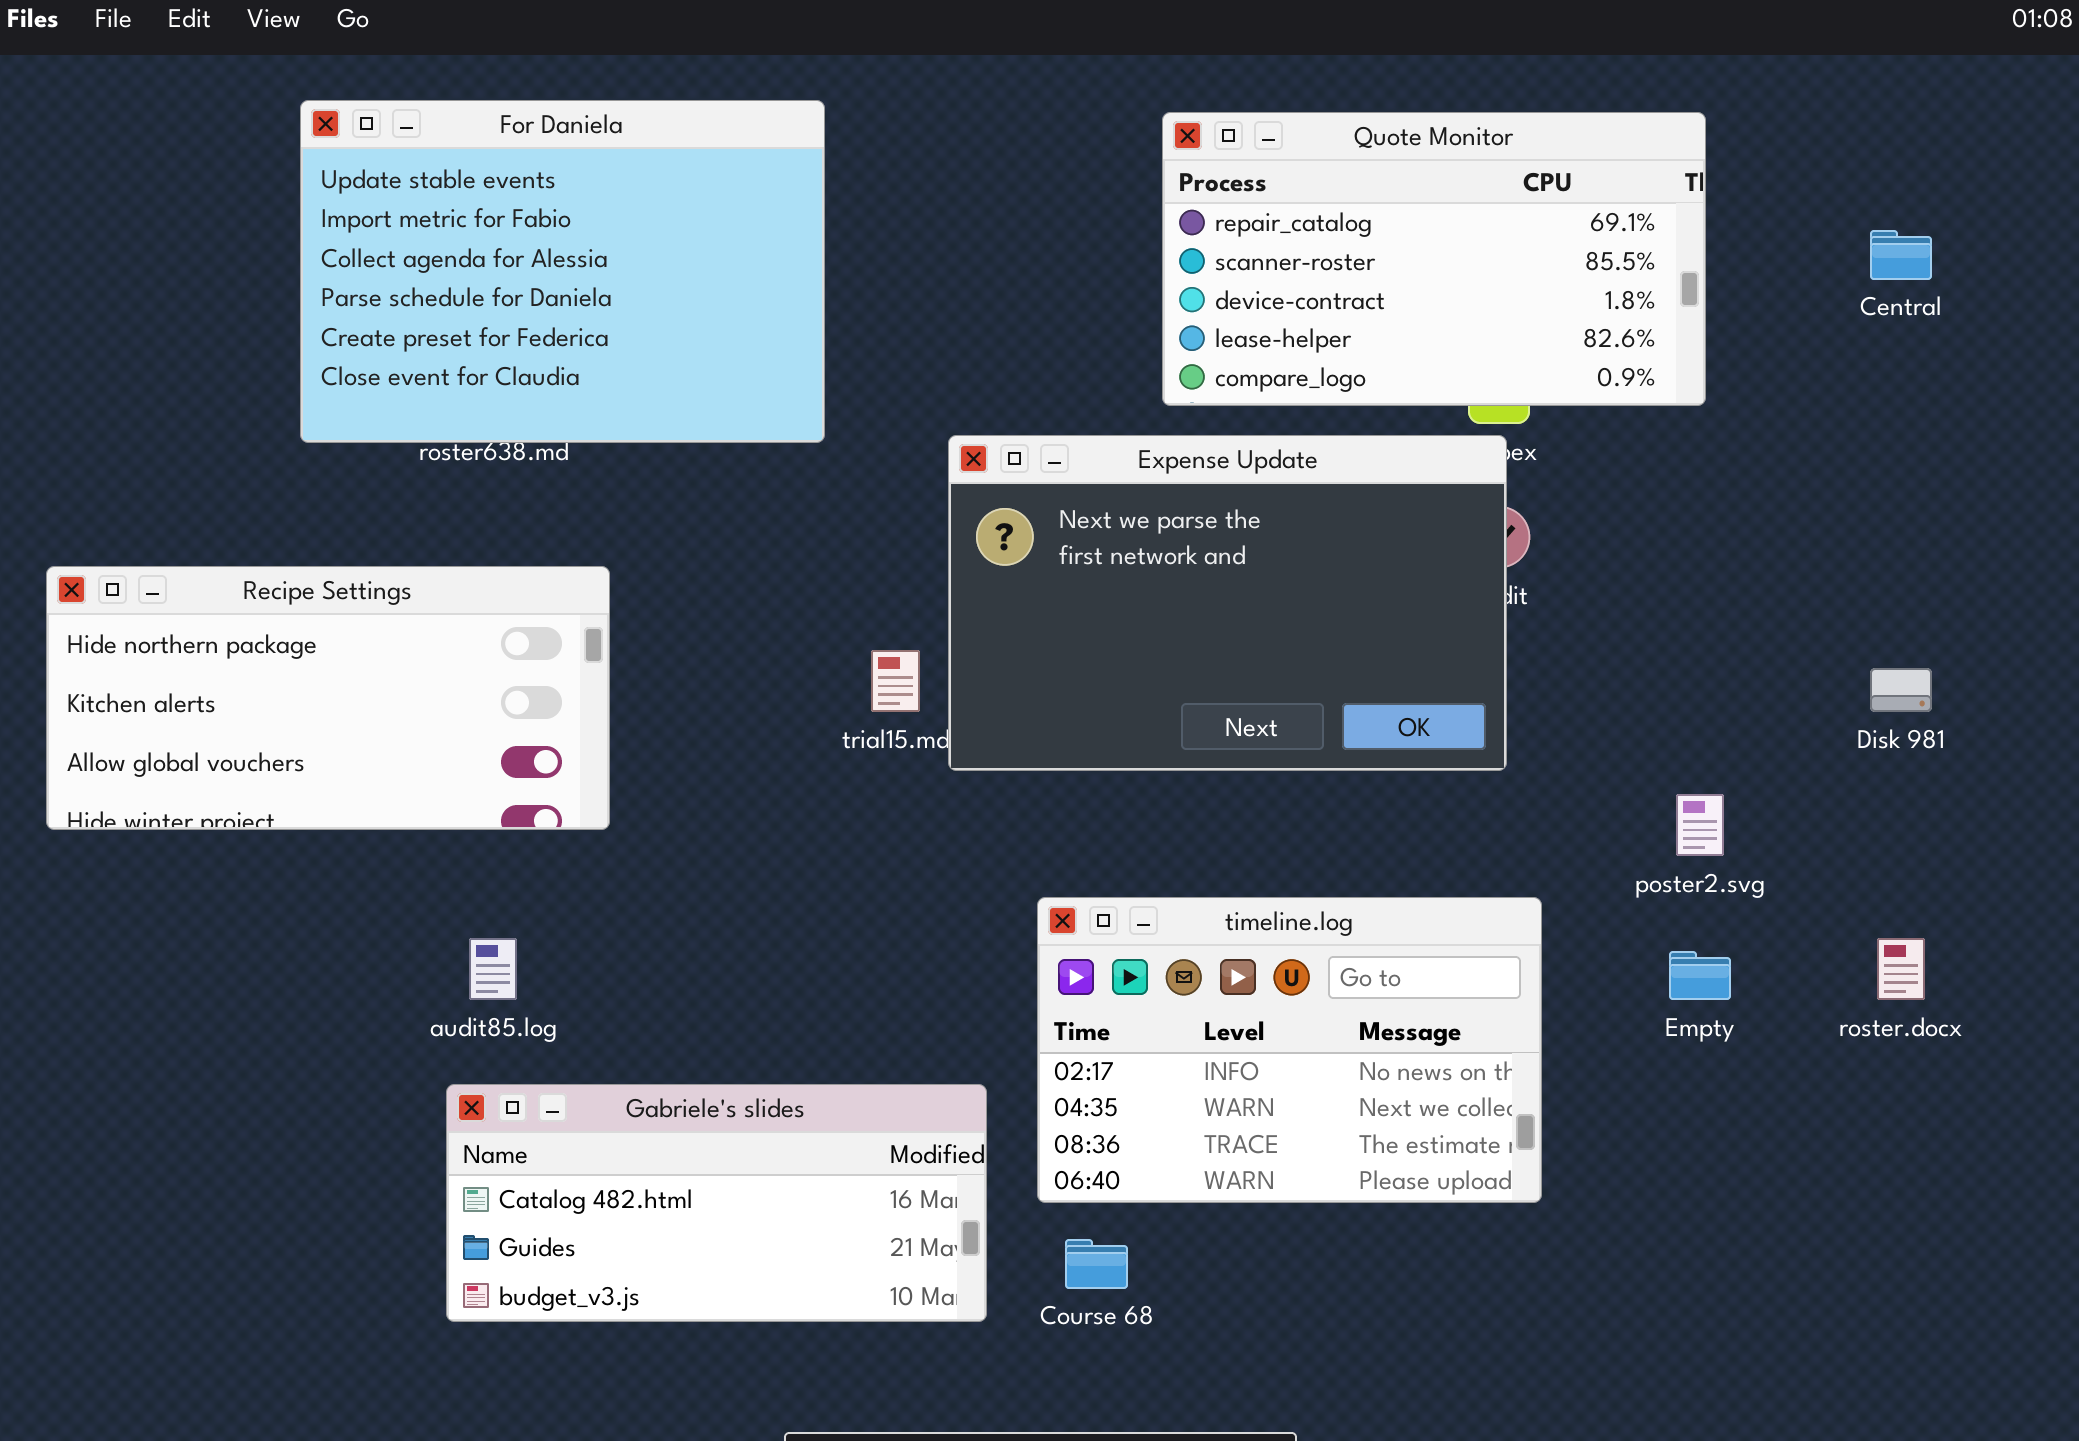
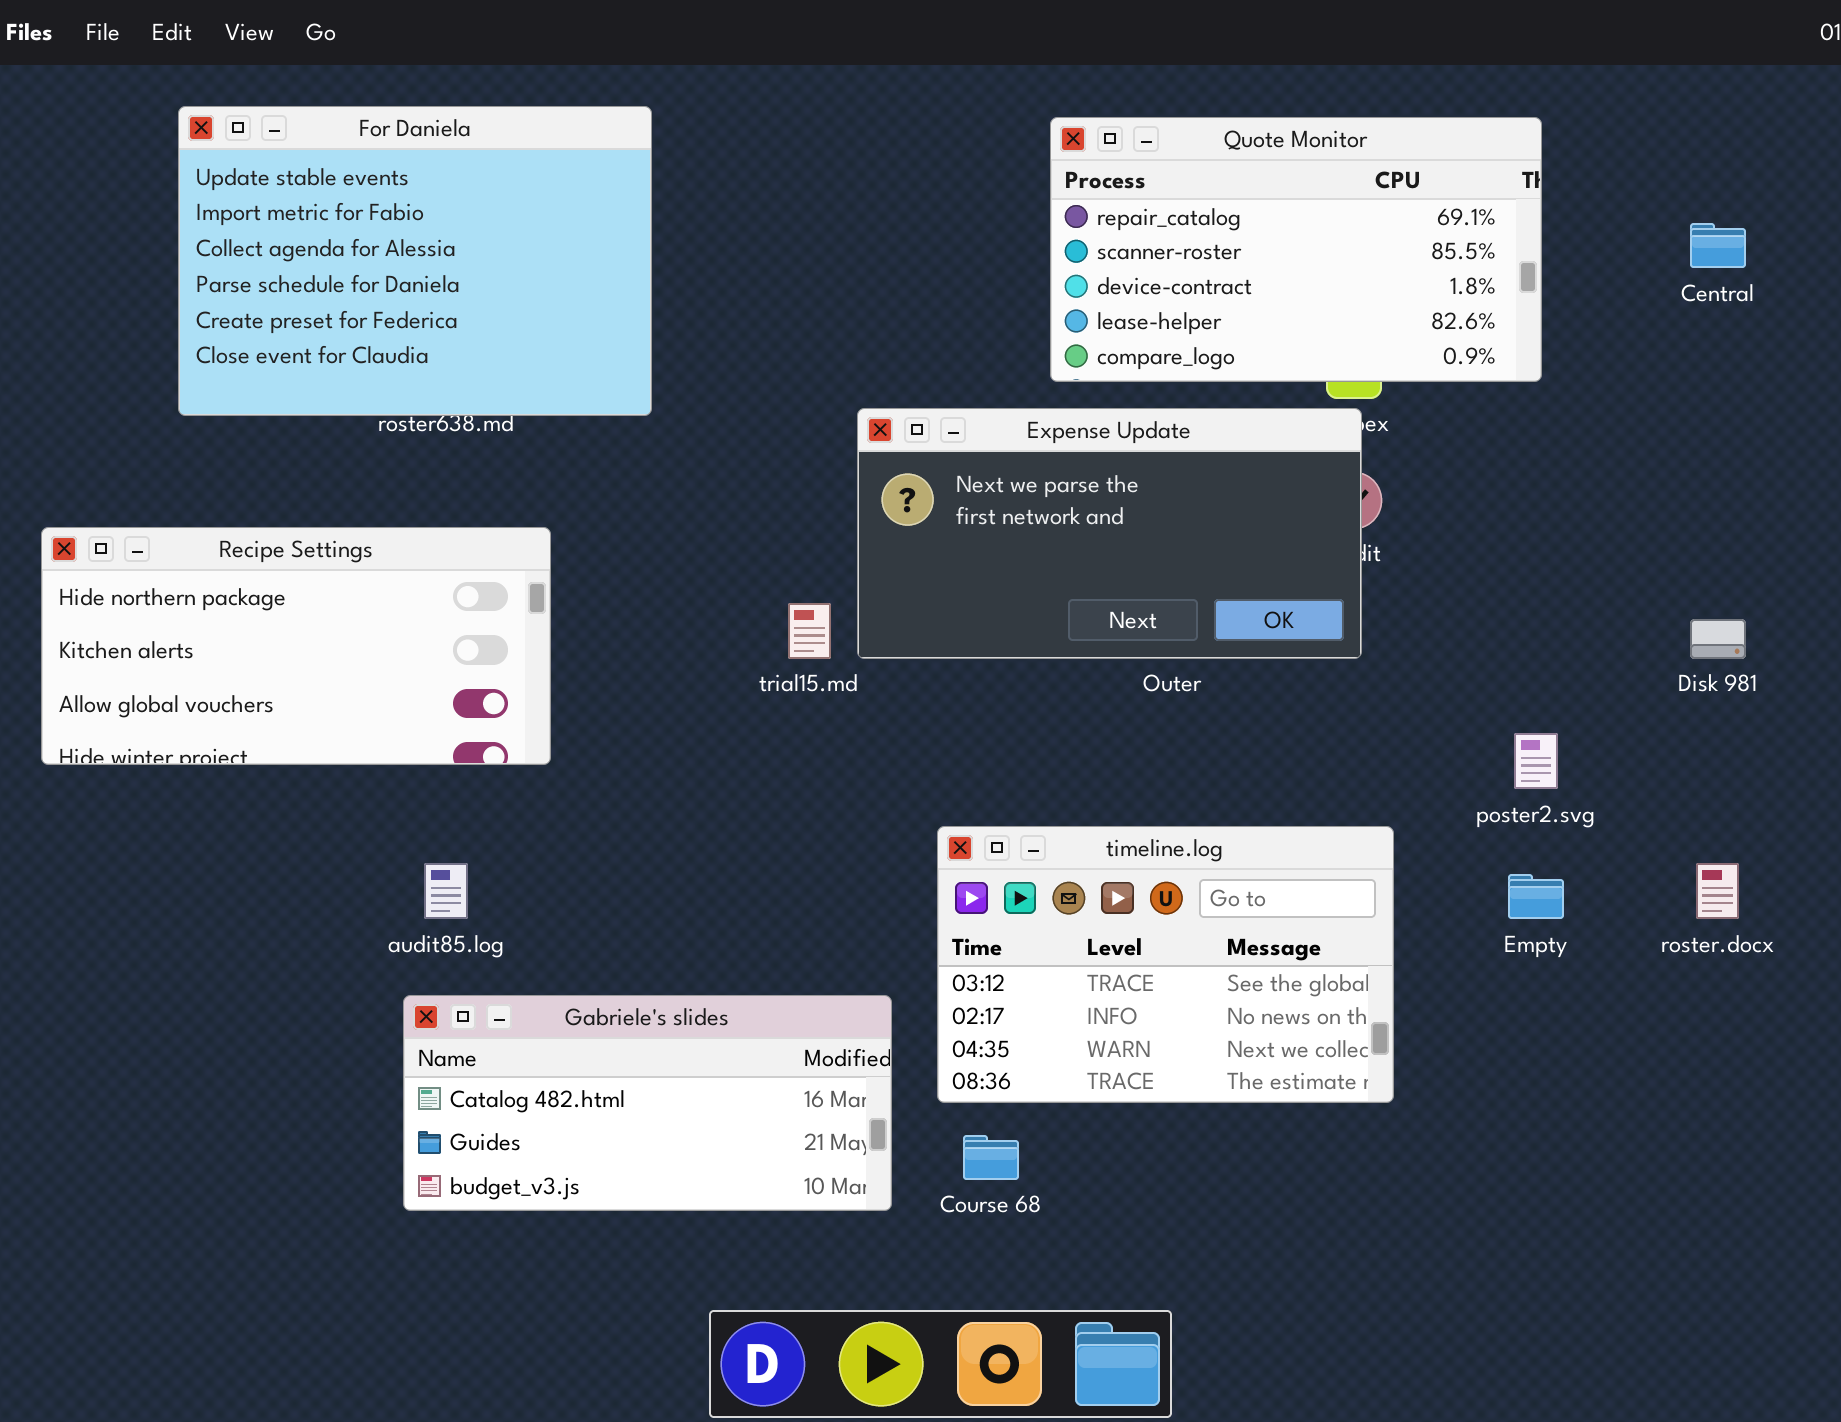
For Daniela: [300,100,825,443] -> [178,106,652,416], moved
Expense Update: [948,435,1507,771] -> [857,408,1362,659], resized
timeline.log: [1037,897,1542,1203] -> [937,826,1394,1103], scrolled up 1 row

